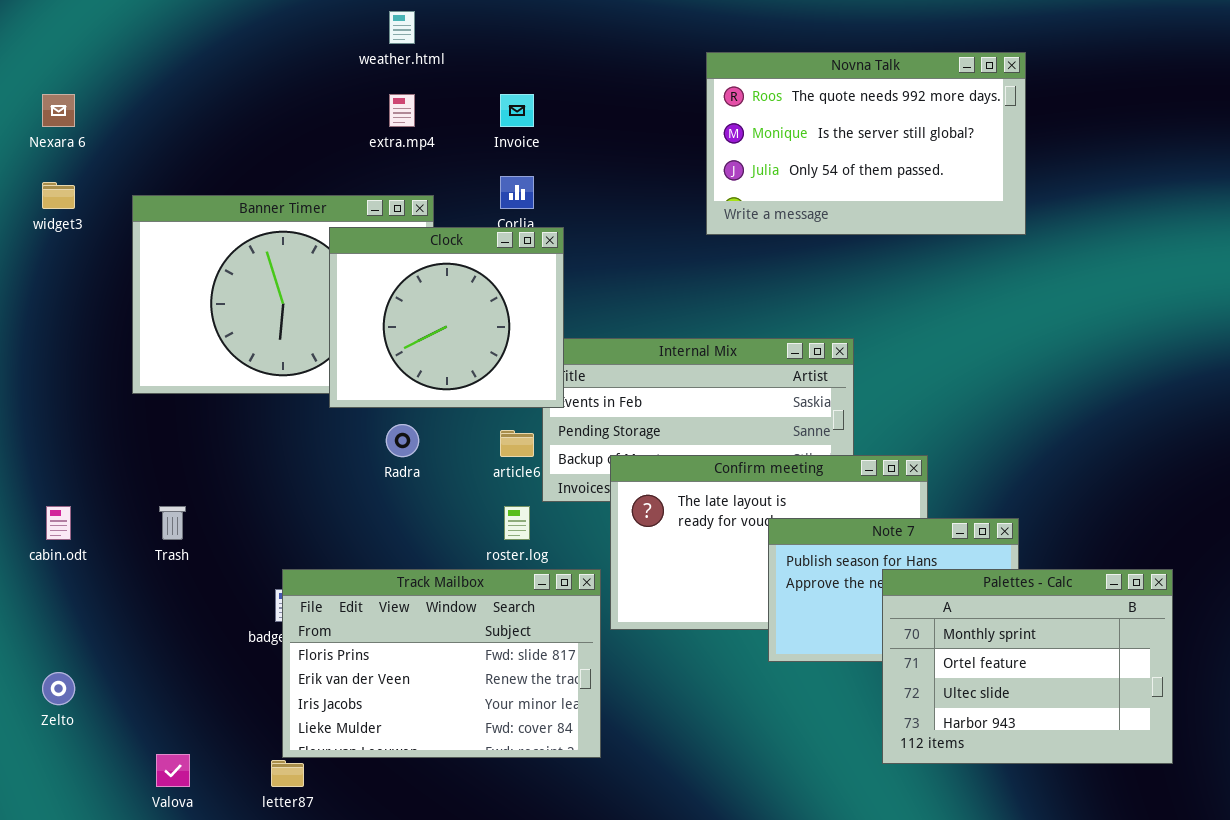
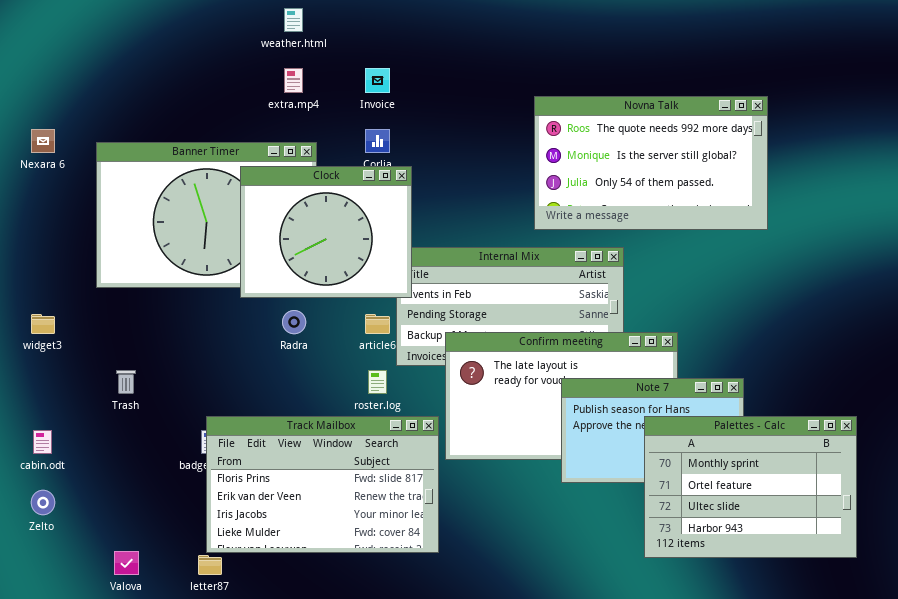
Novna Talk: [706,52,1026,235] -> [534,96,768,230], moved
Nexara 6: [42,94,75,127] -> [31,129,55,153], moved
widget3: [42,182,75,209] -> [31,314,55,334], moved
cabin.odt: [46,506,71,540] -> [33,430,52,454], moved

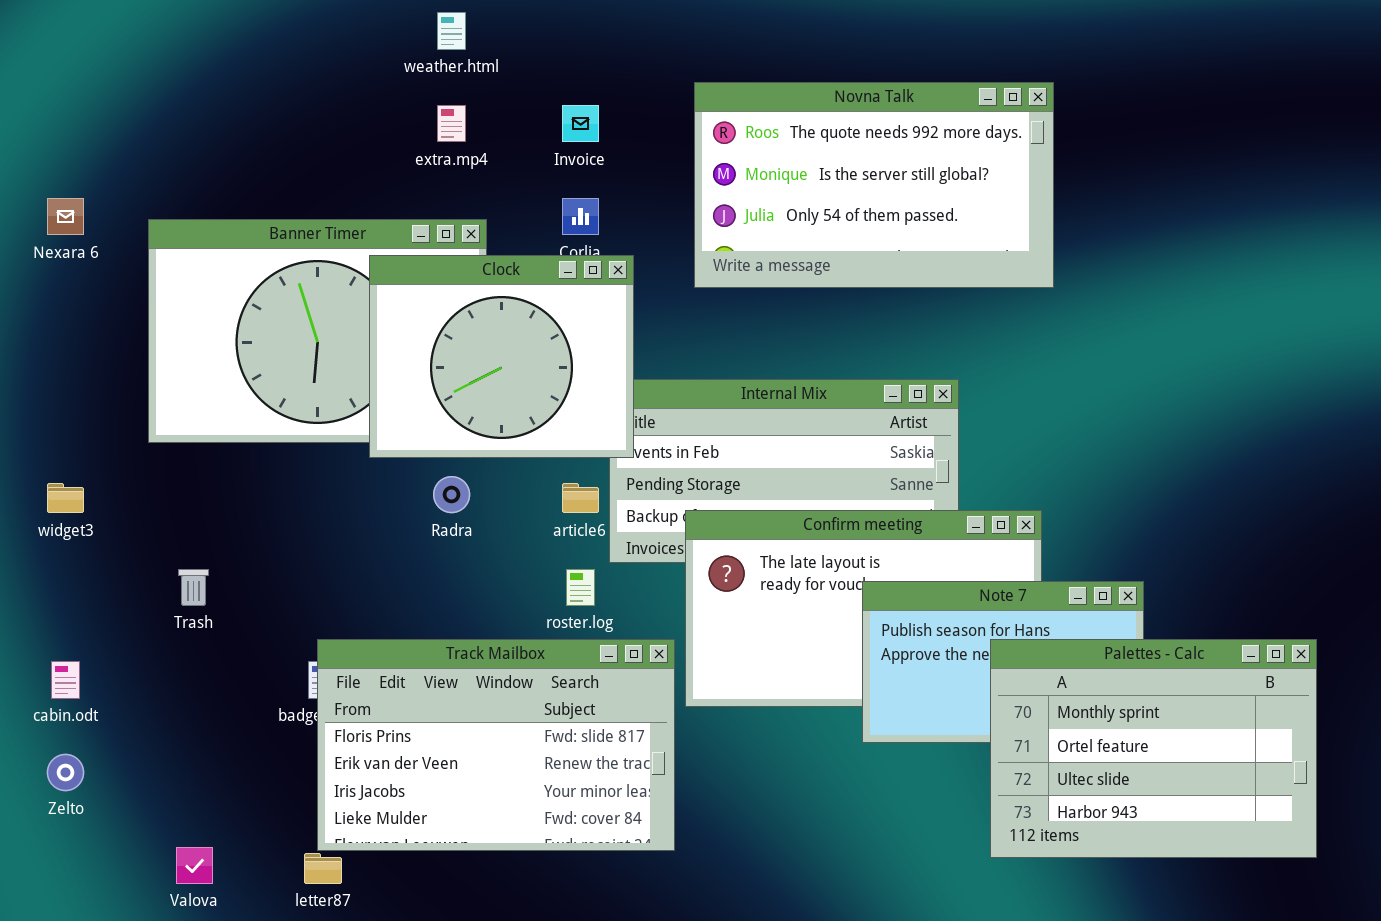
Novna Talk: [534,96,768,230] -> [694,82,1054,288], moved

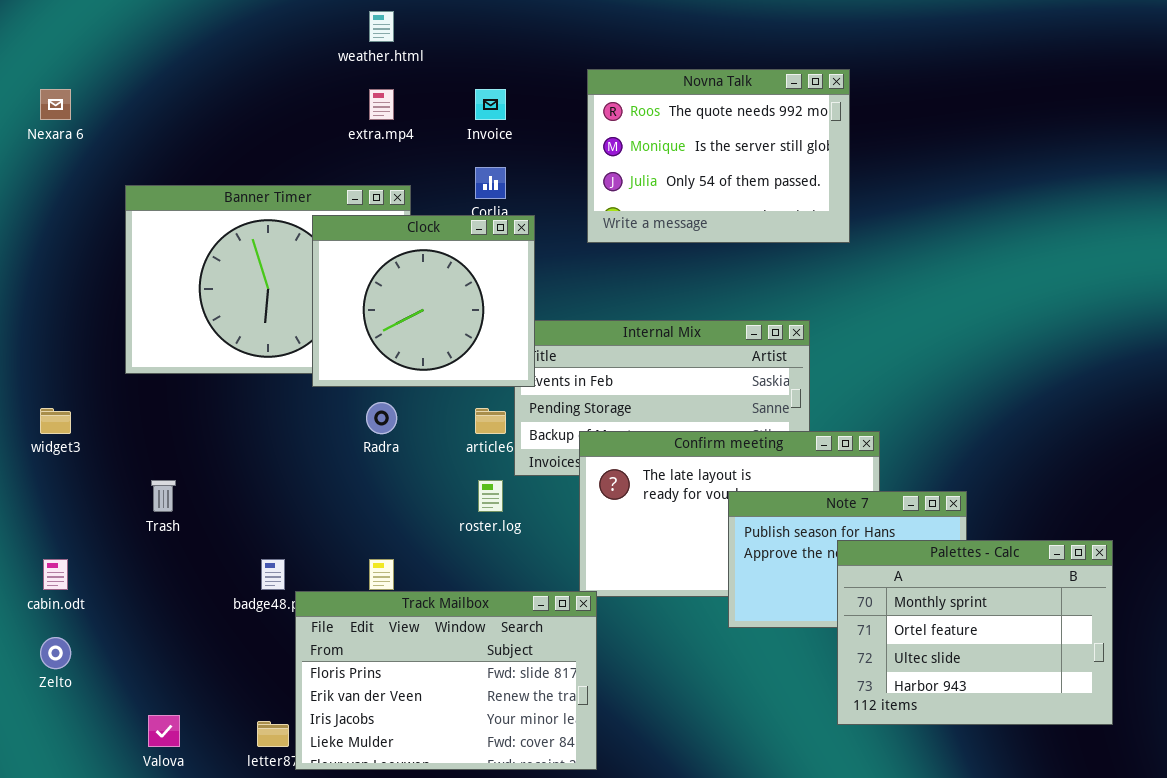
Novna Talk: [694,82,1054,288] -> [587,69,850,243], resized
Nexara 6: [47,198,84,235] -> [40,89,71,120], moved
Track Mailbox: [317,639,675,851] -> [295,591,597,770], moved

